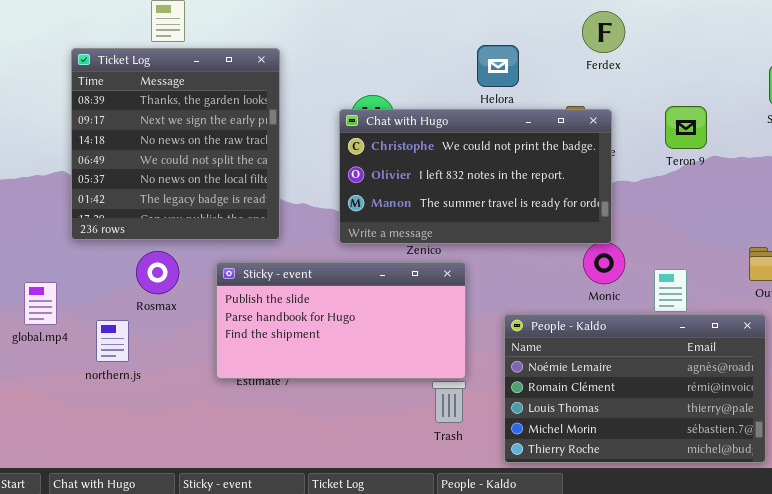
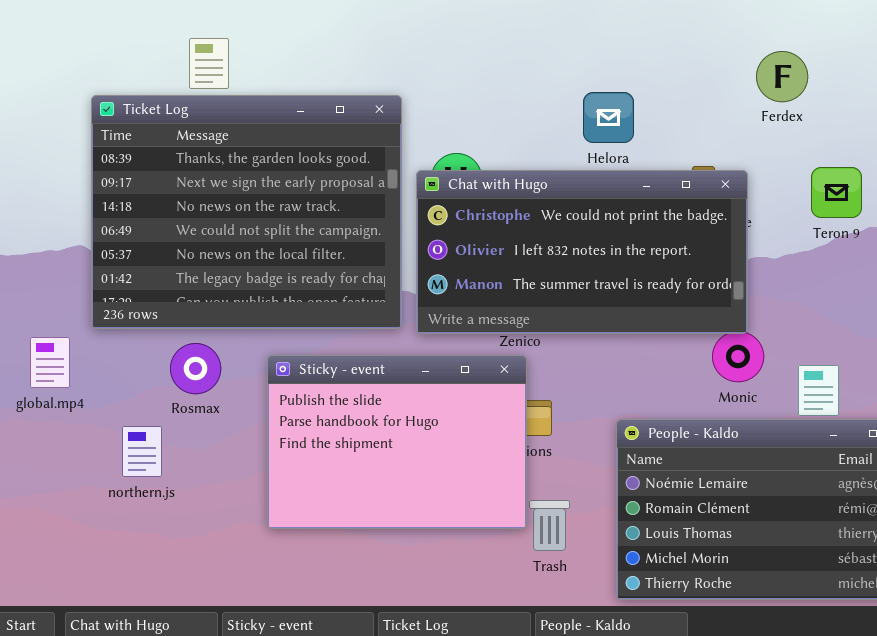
Ferdex: [582,11,625,53] -> [756,51,808,102], moved
Ticket Log: [71,48,280,240] -> [91,95,402,329], resized
Sticky - event: [216,262,466,379] -> [267,355,527,529], resized
global.mp4: [24,282,57,325] -> [30,337,70,388], moved

